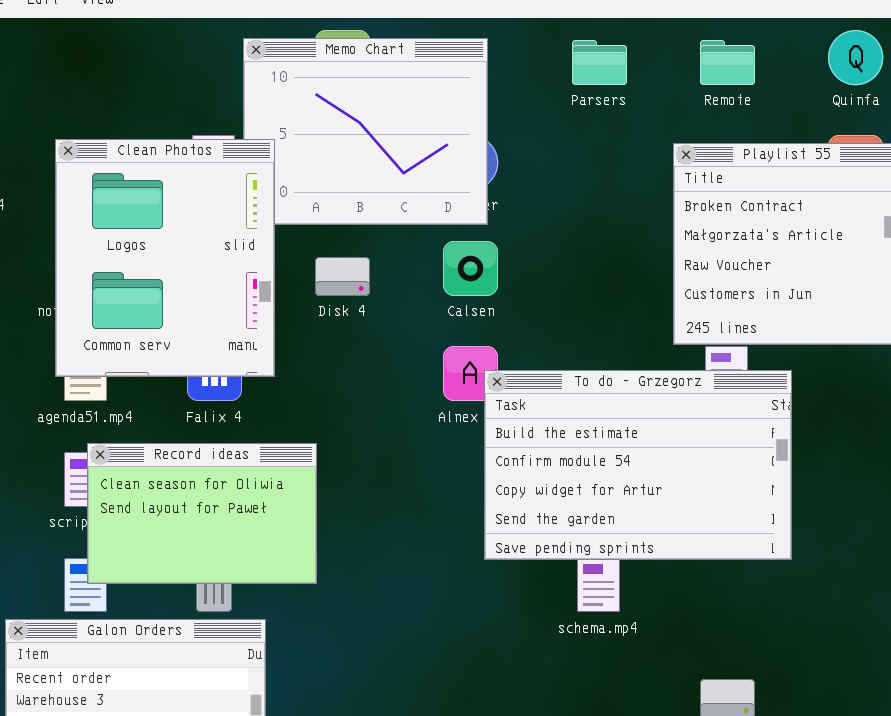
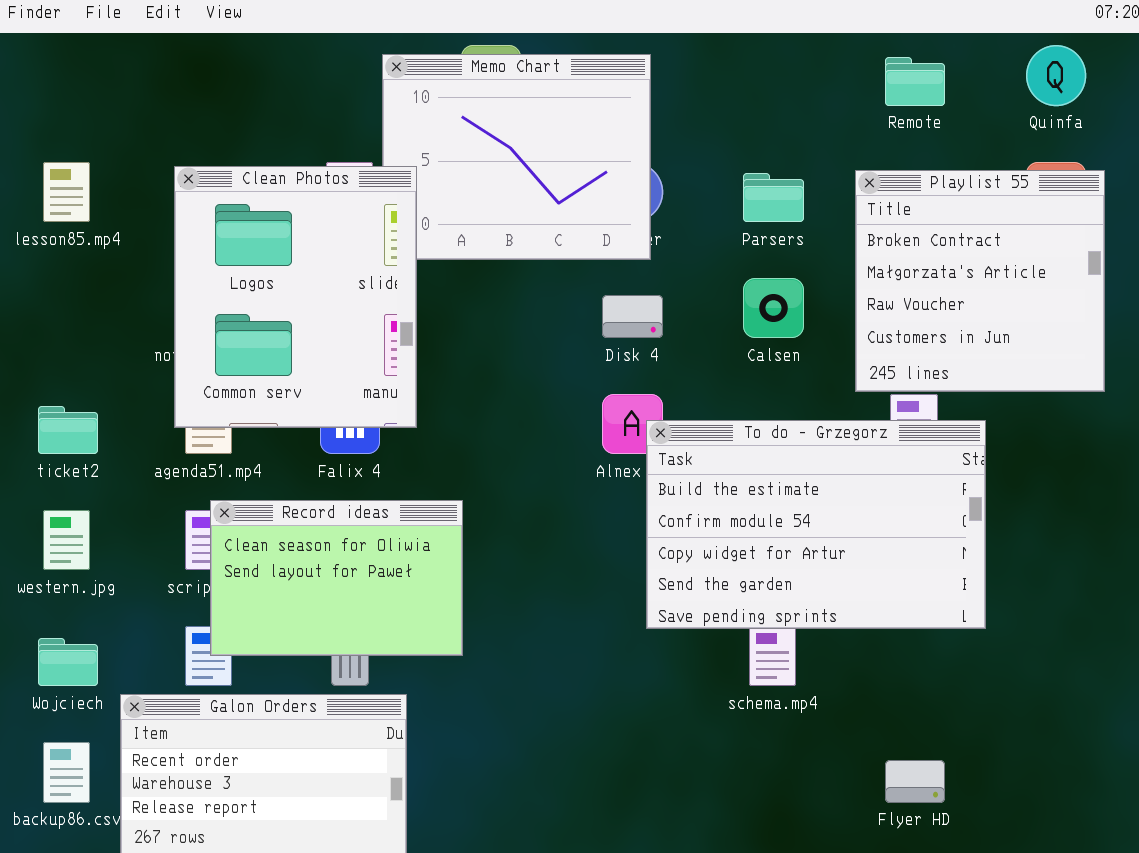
Parsers: [572,40,627,85] -> [743,173,804,222], moved
Calsen: [443,241,498,296] -> [743,278,804,338], moved
Disk 4: [315,257,370,296] -> [602,295,663,338], moved

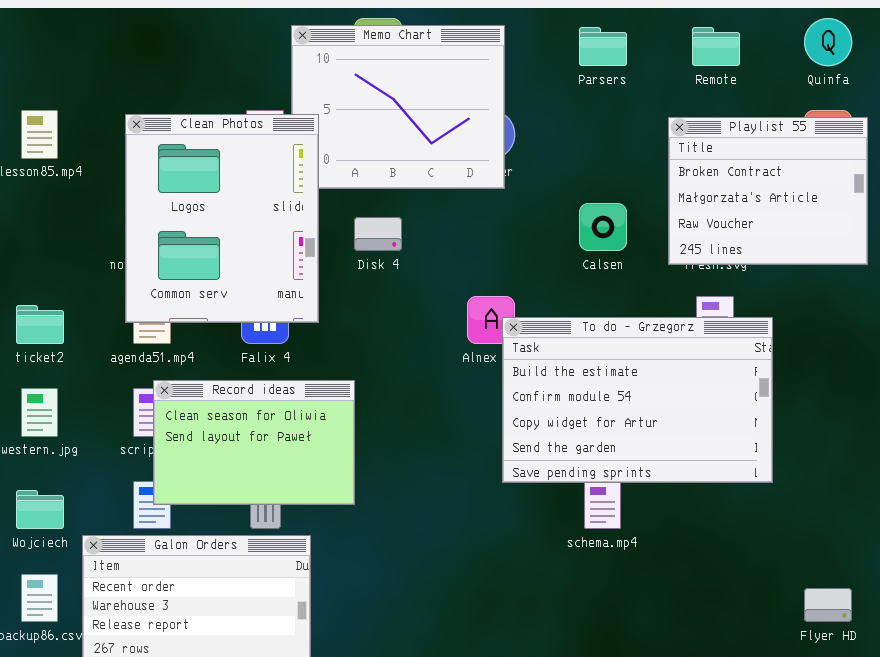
Playlist 55: [855,170,1105,392] -> [668,117,868,265], resized
Parsers: [743,173,804,222] -> [579,27,627,66], moved
Disk 4: [602,295,663,338] -> [354,217,402,251], moved
Flyer HD: [885,760,945,803] -> [804,588,852,622], moved

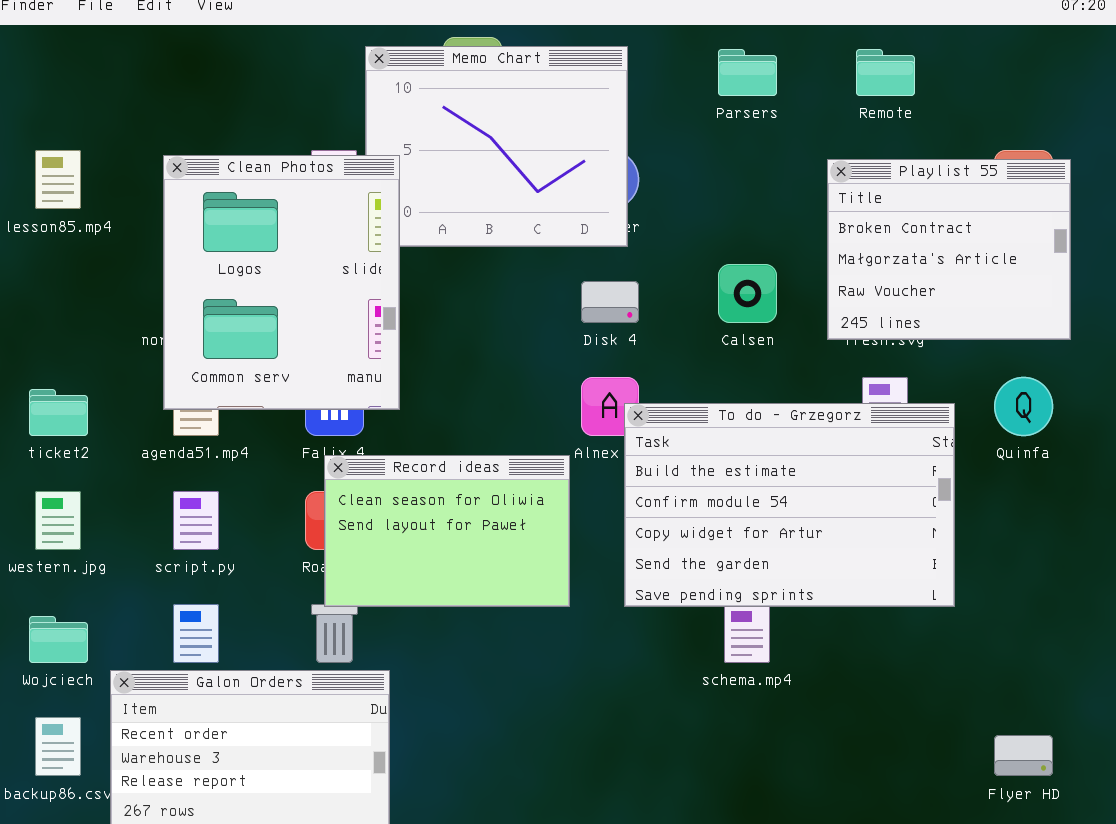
Quinfa: [804,18,852,66] -> [994,377,1053,436], moved
Disk 4: [354,217,402,251] -> [581,281,639,323], moved
Record ideas: [153,380,355,505] -> [324,455,570,607], moved

